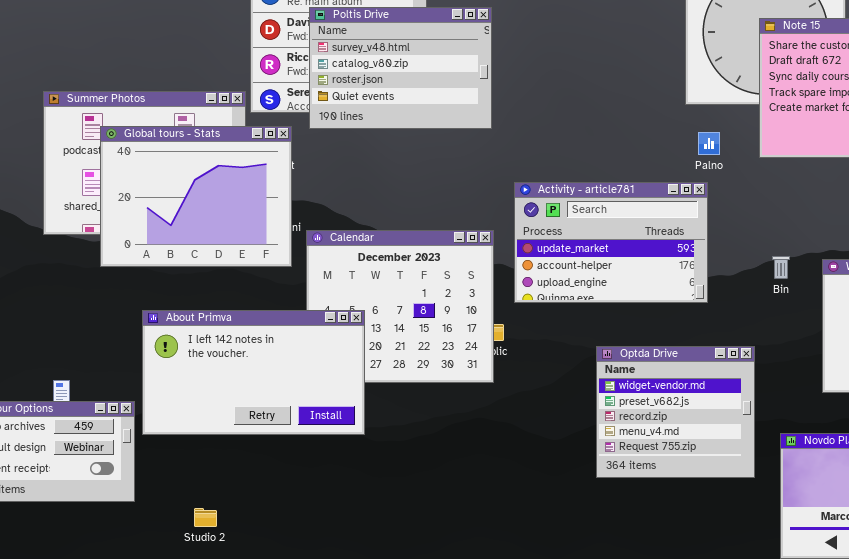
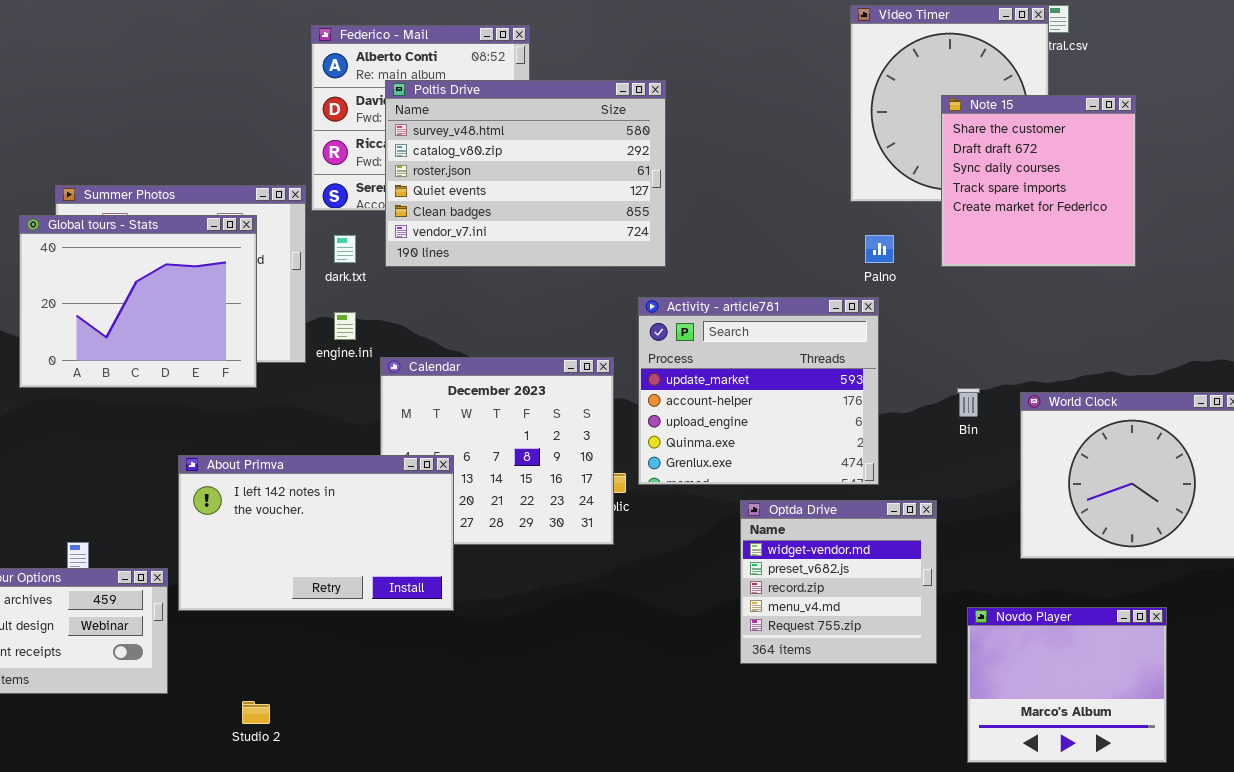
Poltis Drive: [309,7,492,129] -> [385,80,666,267], resized
Global tours - Stats: [100,126,292,267] -> [19,215,257,388], moved
Activity - article781: [514,182,708,303] -> [638,297,879,485], resized

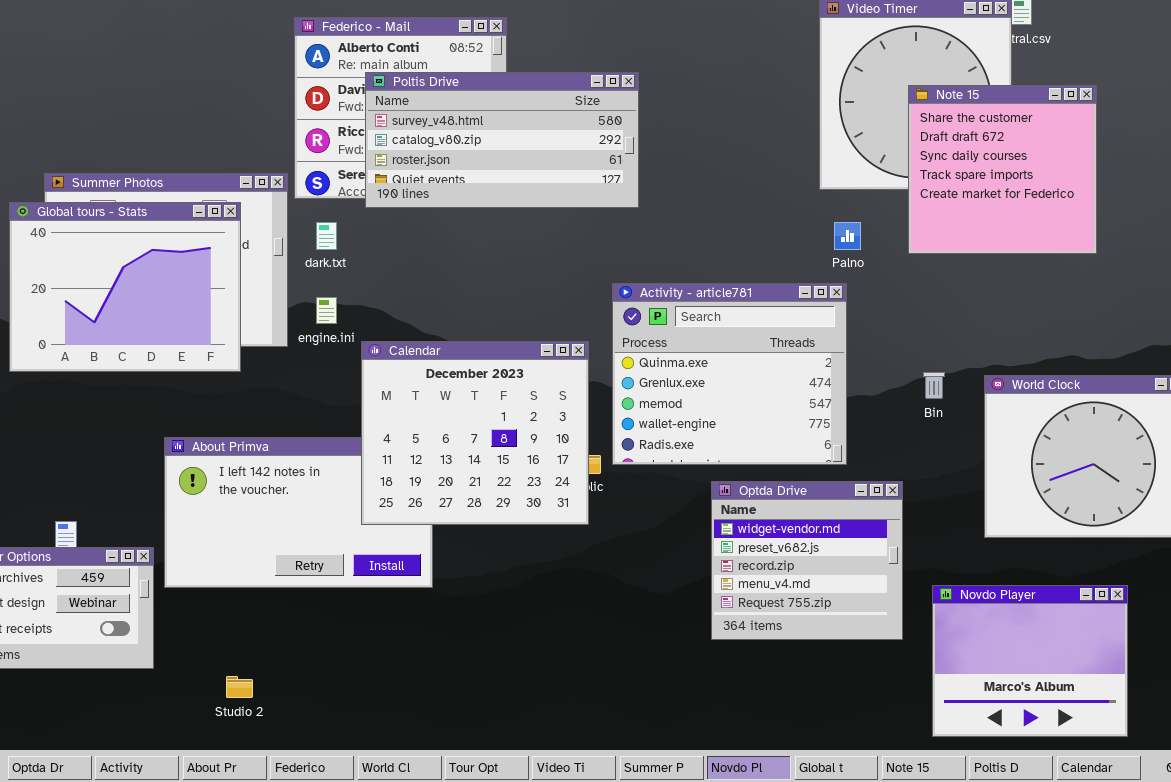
Poltis Drive: [385,80,666,267] -> [365,72,639,208], resized
Activity - article781: [638,297,879,485] -> [612,283,847,465], scrolled down 3 rows
Calendar: [380,357,614,545] -> [361,341,589,525], raised

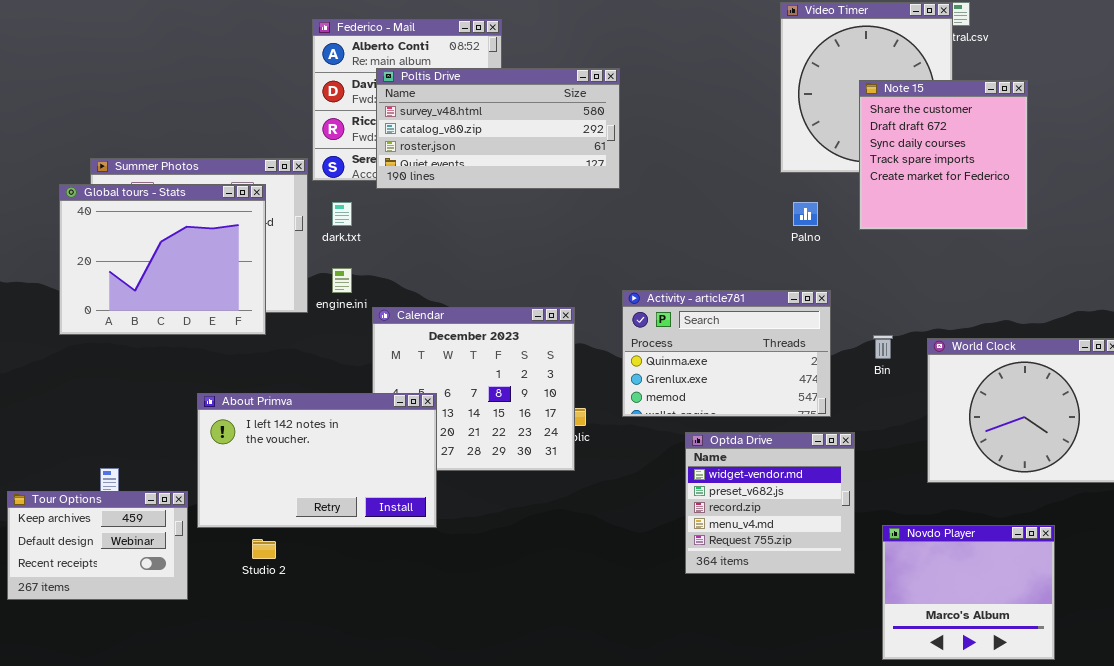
Activity - article781: [612,283,847,465] -> [622,290,831,417], moved, resized
About Primva: [164,437,433,588] -> [197,393,437,528], raised
Studio 2: [226,676,253,698] -> [252,539,276,559], moved

